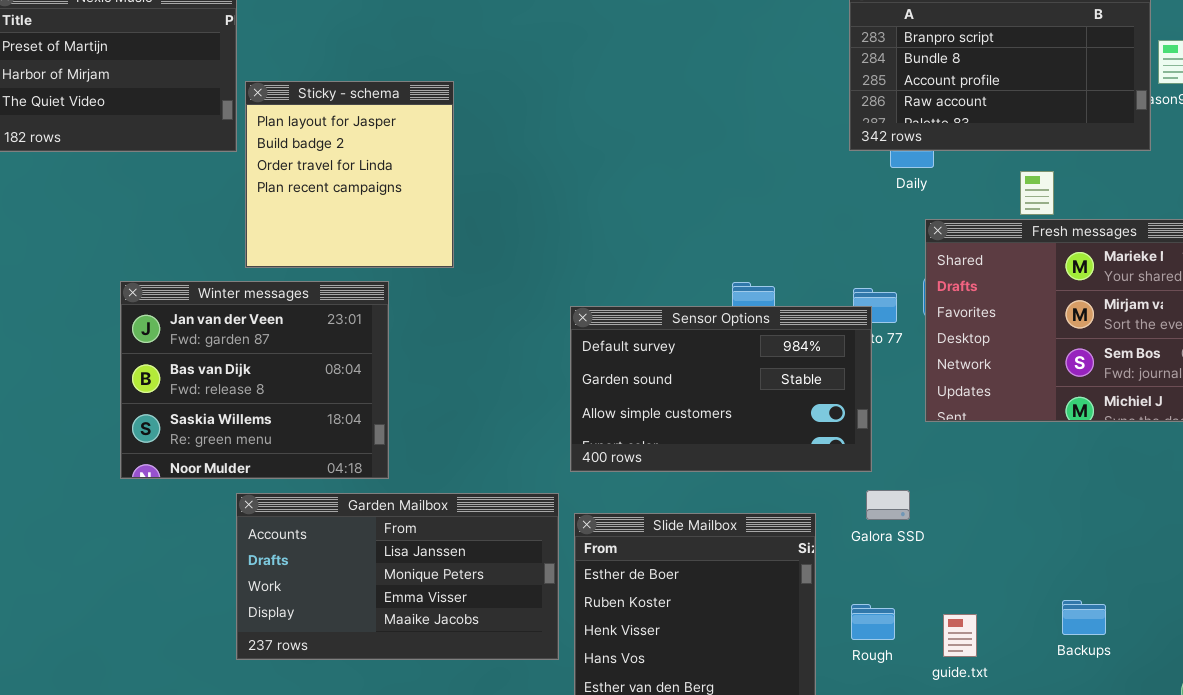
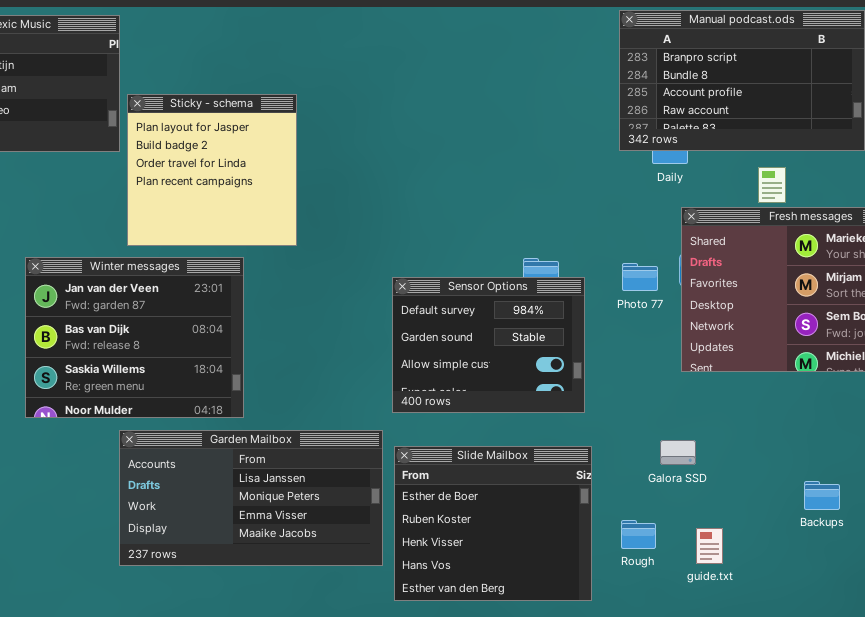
Sensor Options: [570,306,872,472] -> [392,277,585,413], resized
Galora SSD: [866,490,910,520] -> [660,440,696,465], moved
Backups: [1062,600,1106,635] -> [804,481,840,510], moved

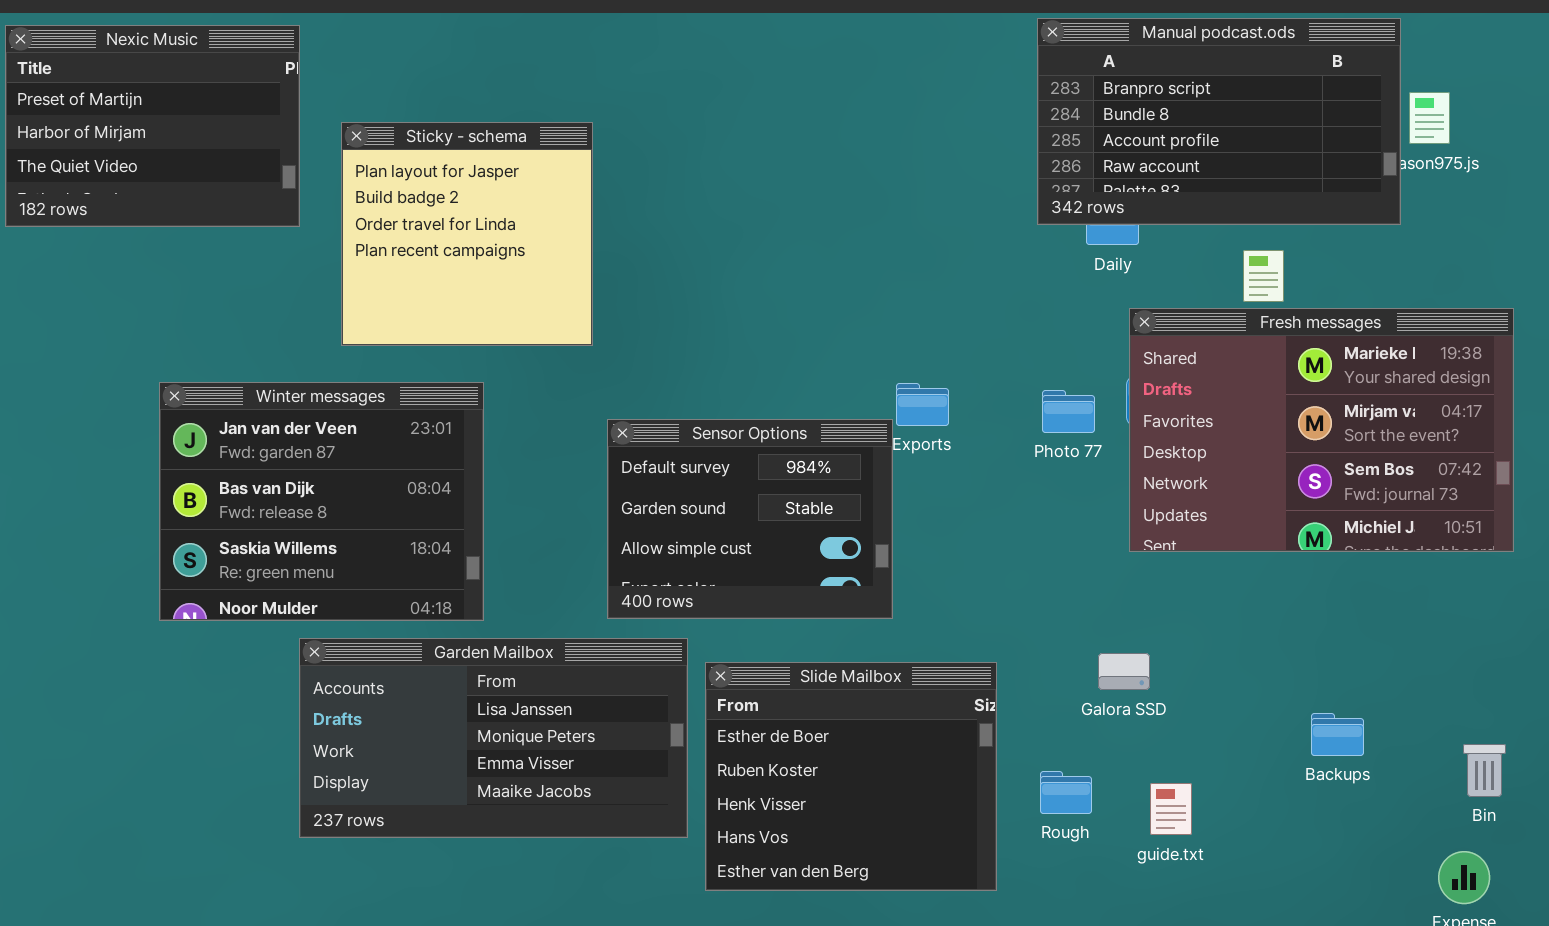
Sticky - schema: [127,94,297,246] -> [341,122,593,346], moved
Sensor Options: [392,277,585,413] -> [607,419,893,619], moved

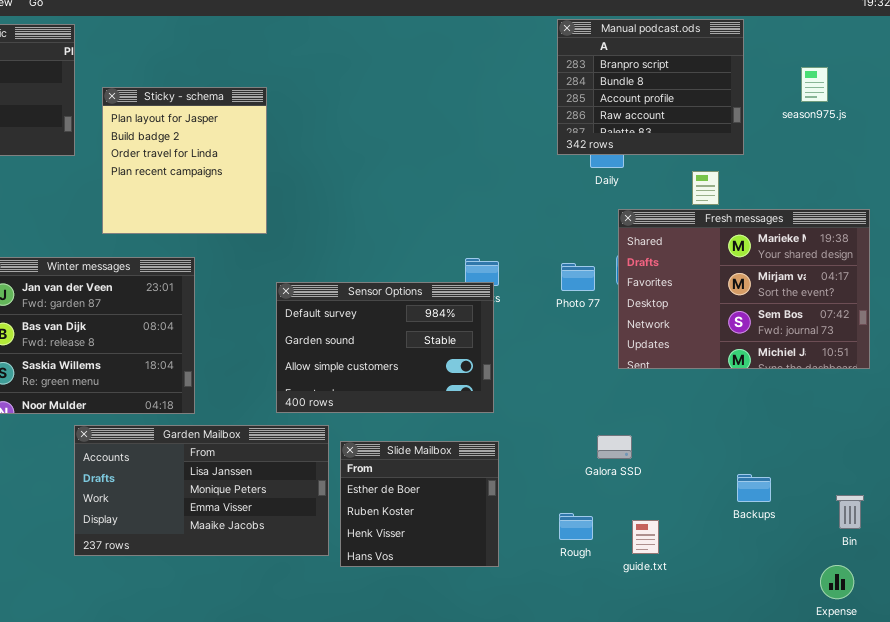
Manual podcast.ods: [1037,18,1401,225] -> [557,19,744,155], resized
Sensor Options: [607,419,893,619] -> [276,282,494,413], resized
Slide Mailbox: [705,662,997,891] -> [340,441,499,567], resized

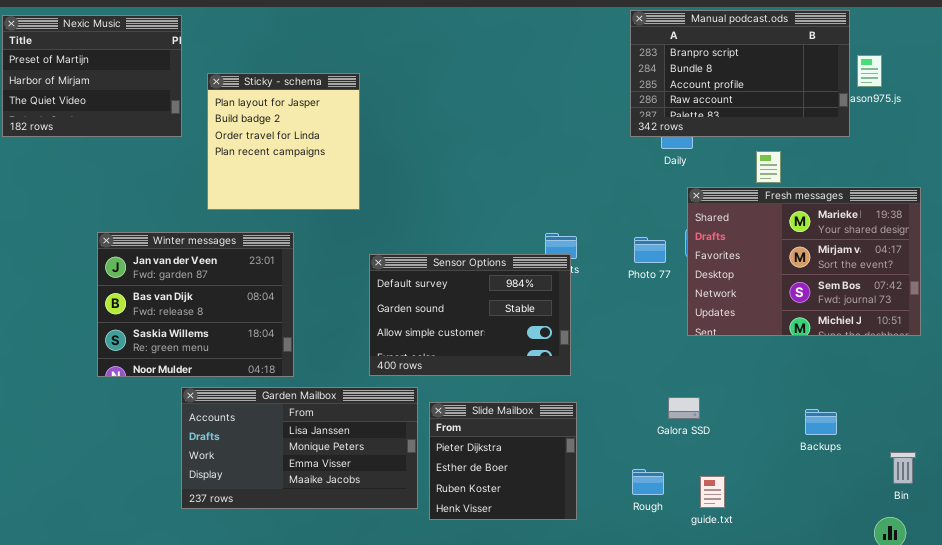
Manual podcast.ods: [557,19,744,155] -> [630,10,850,137], resized
Slide Mailbox: [340,441,499,567] -> [429,402,577,520], scrolled up 1 row
Backups: [737,474,771,502] -> [805,409,837,435], moved

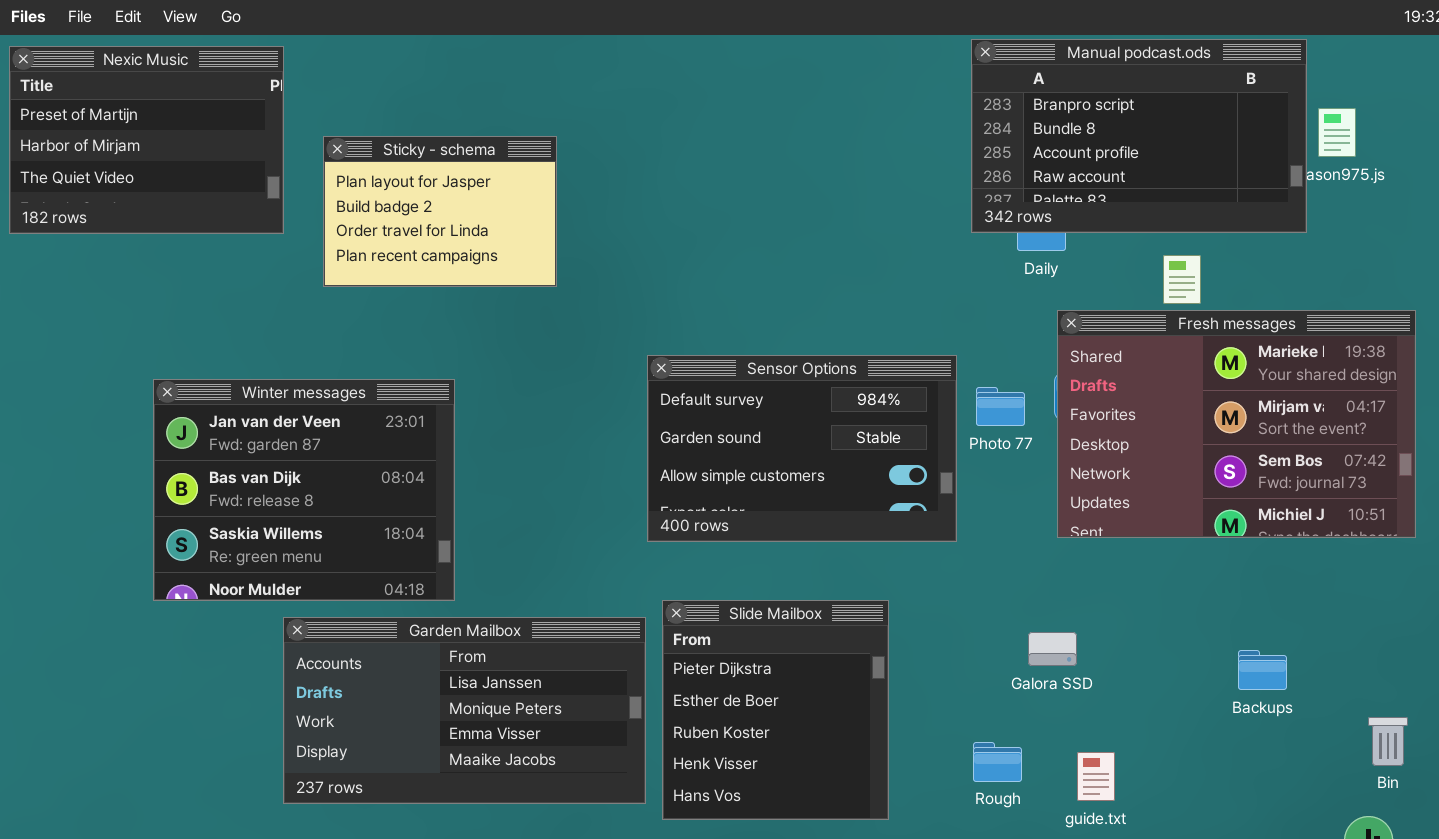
Sticky - schema: [207,73,360,210] -> [323,136,557,287], resized
Sensor Options: [369,254,571,376] -> [647,355,957,542], moved
Slide Mailbox: [429,402,577,520] -> [662,600,889,820], resized

